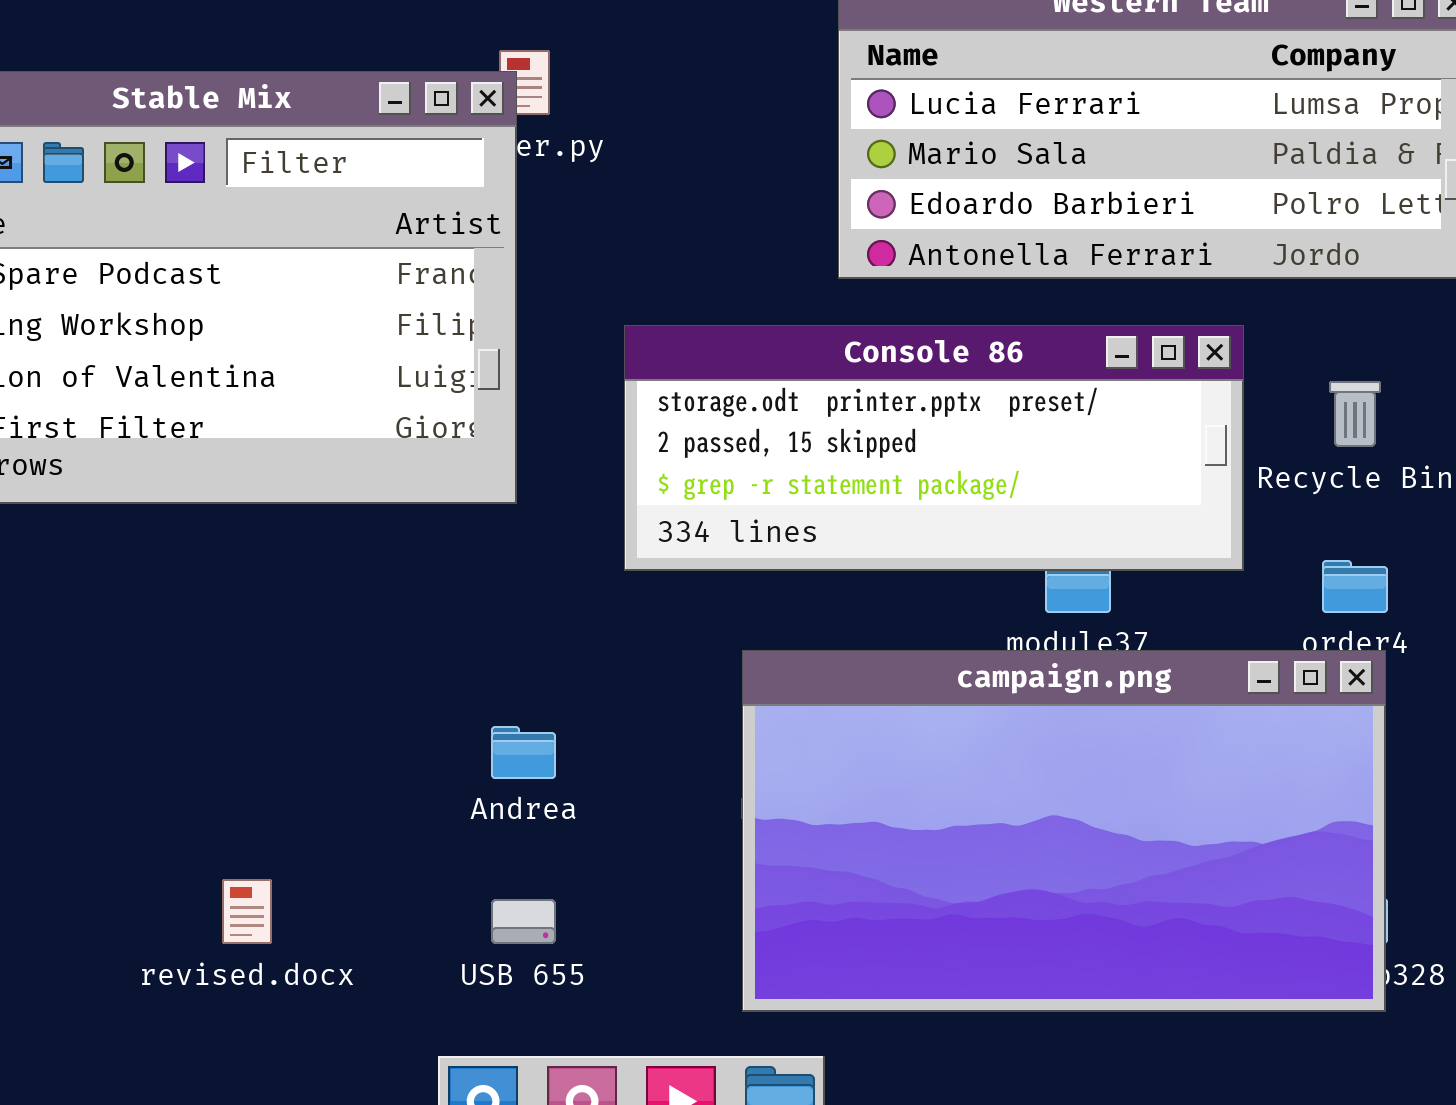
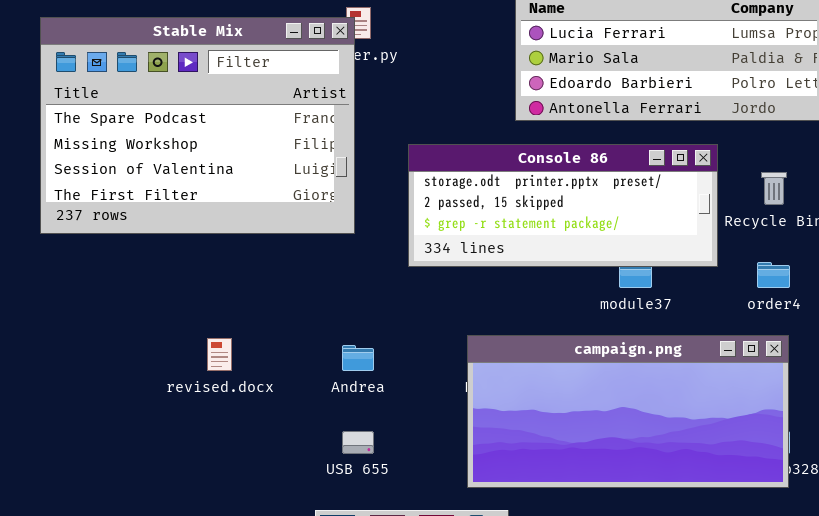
campaign.png: [742,650,1386,1012] -> [467,335,789,488], resized
revised.docx: [222,879,272,944] -> [207,338,232,371], moved

